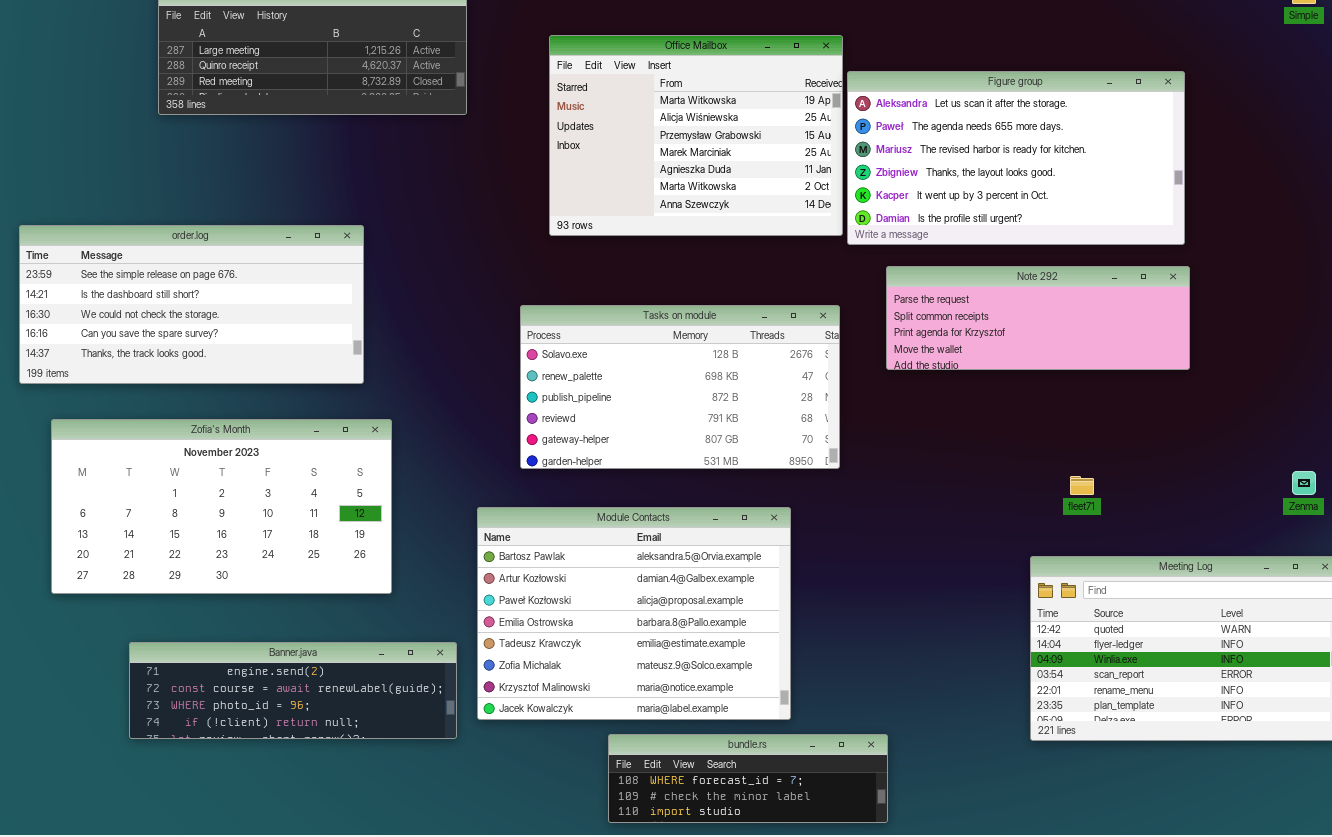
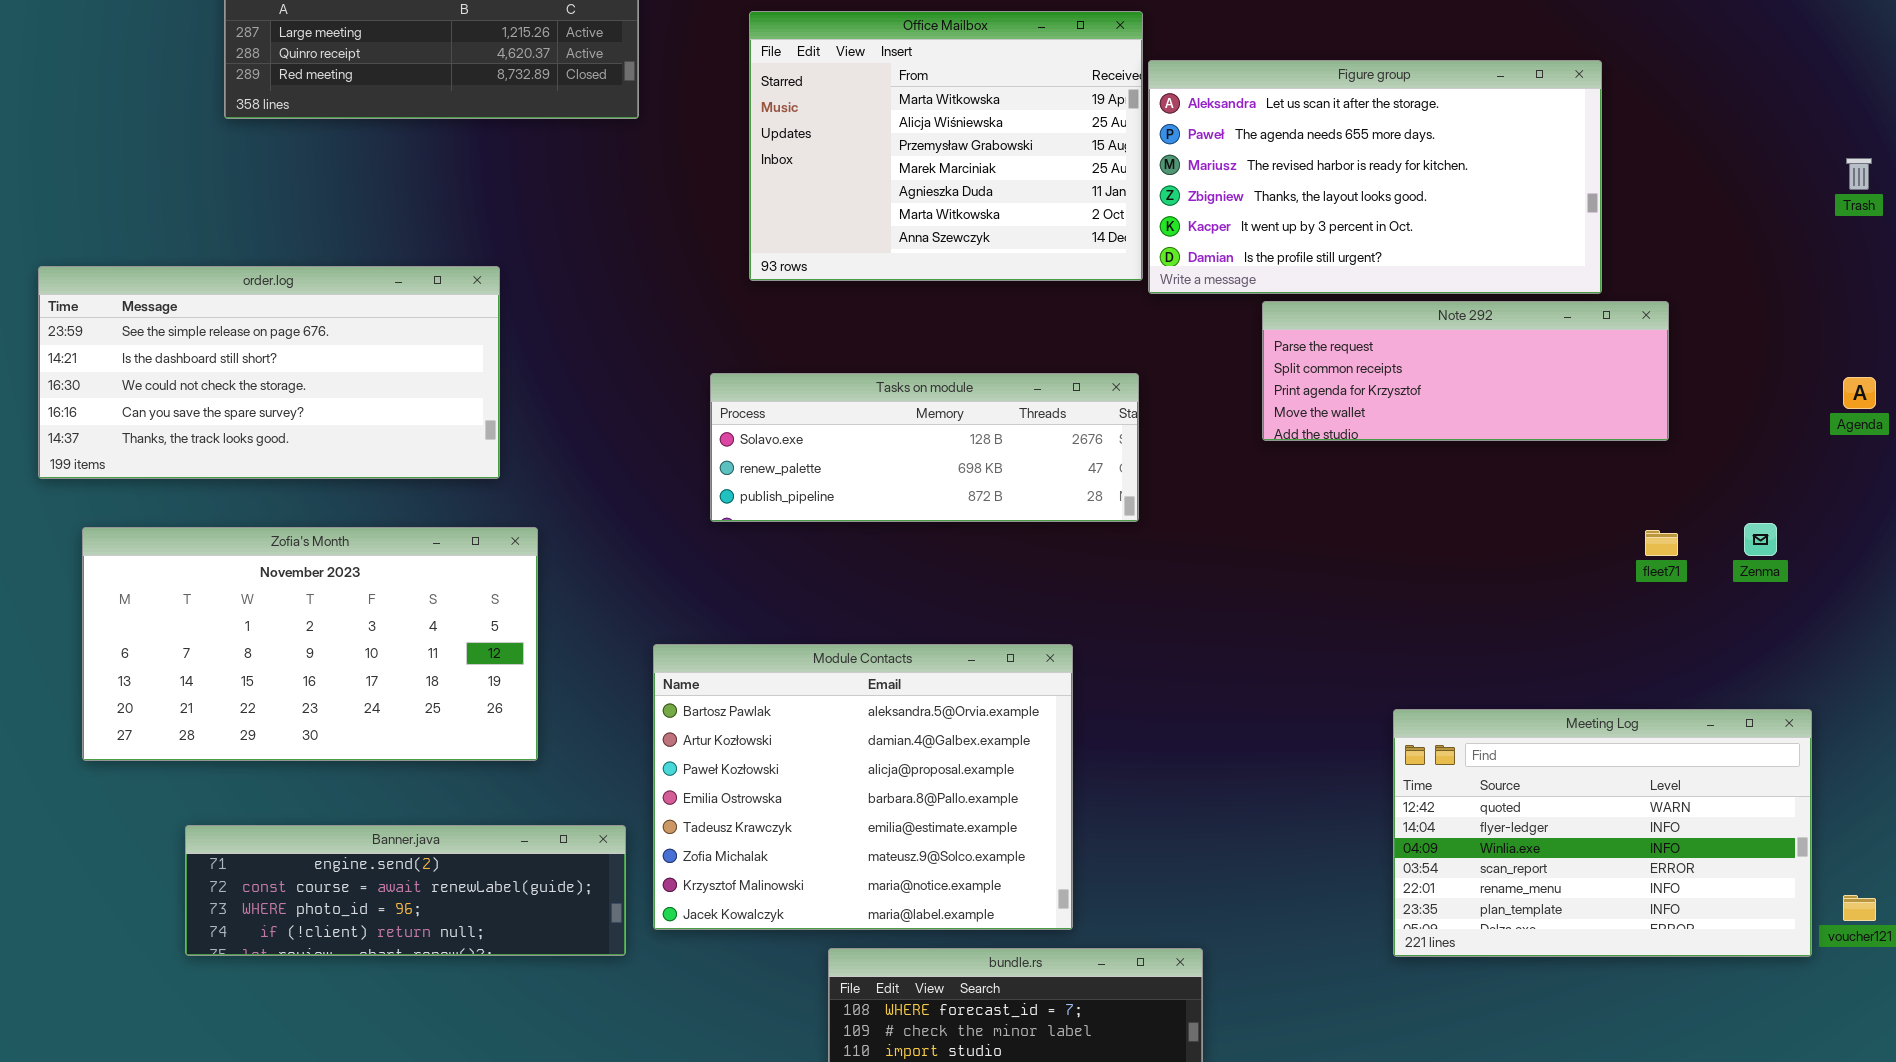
Note 292: [886,266,1190,370] -> [1262,301,1669,441], moved
Tasks on module: [520,305,840,469] -> [710,373,1139,522], resized
Zenma: [1292,471,1316,495] -> [1744,523,1777,556], moved
fleet71: [1070,476,1094,495] -> [1645,530,1678,556], moved

